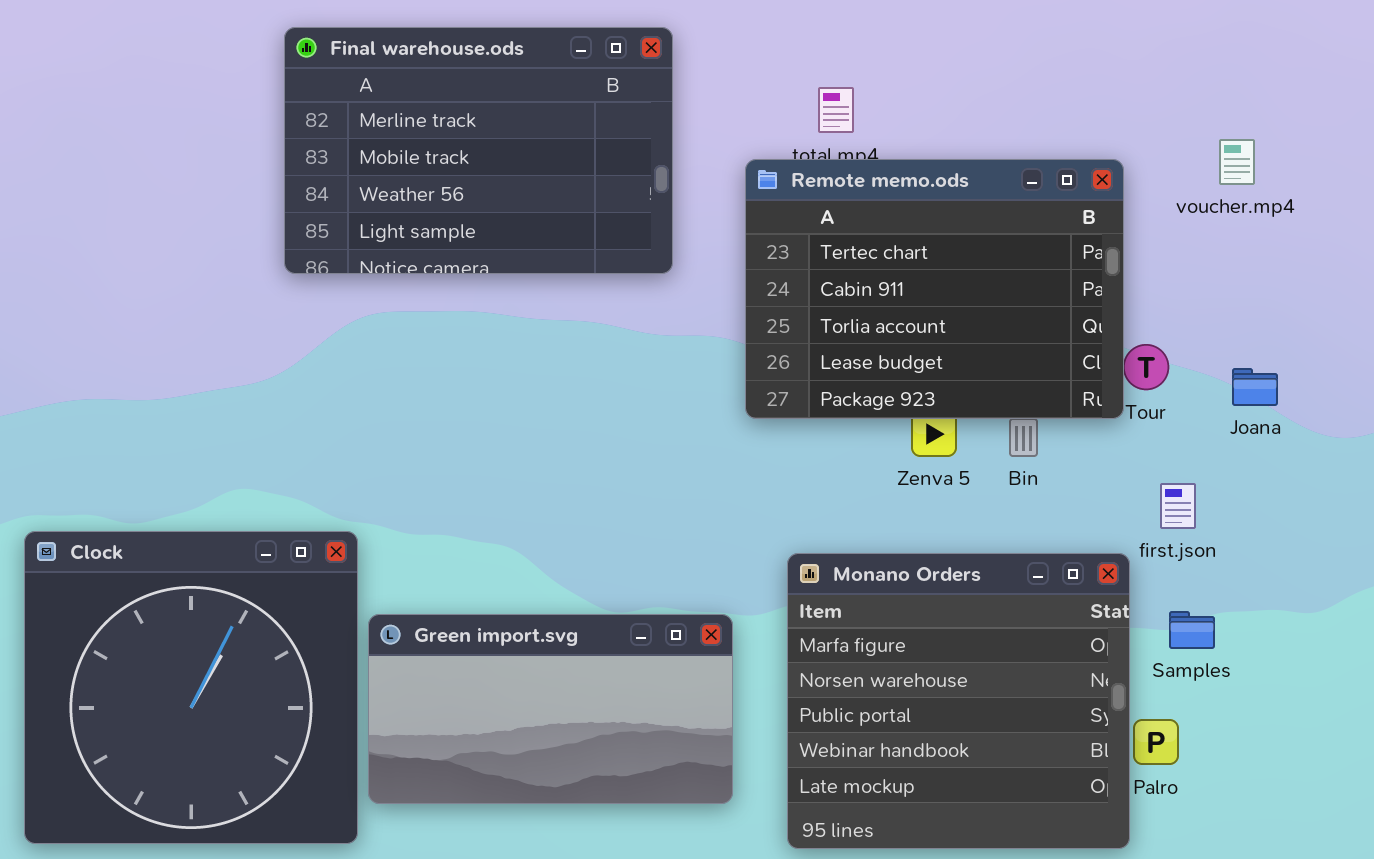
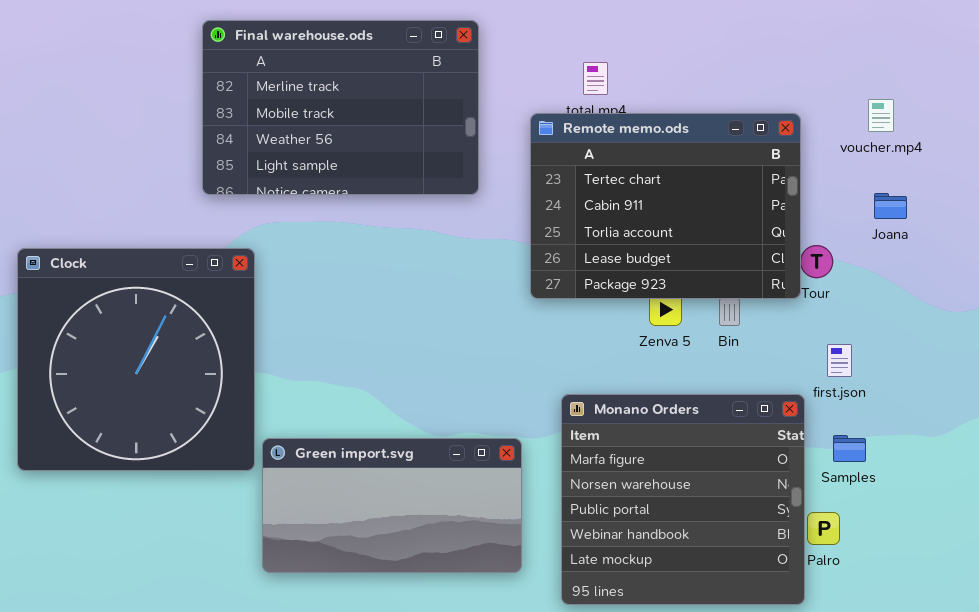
Joana: [1232,368,1278,406] -> [874,193,907,219], moved
Clock: [24,531,358,844] -> [17,248,255,471], moved

